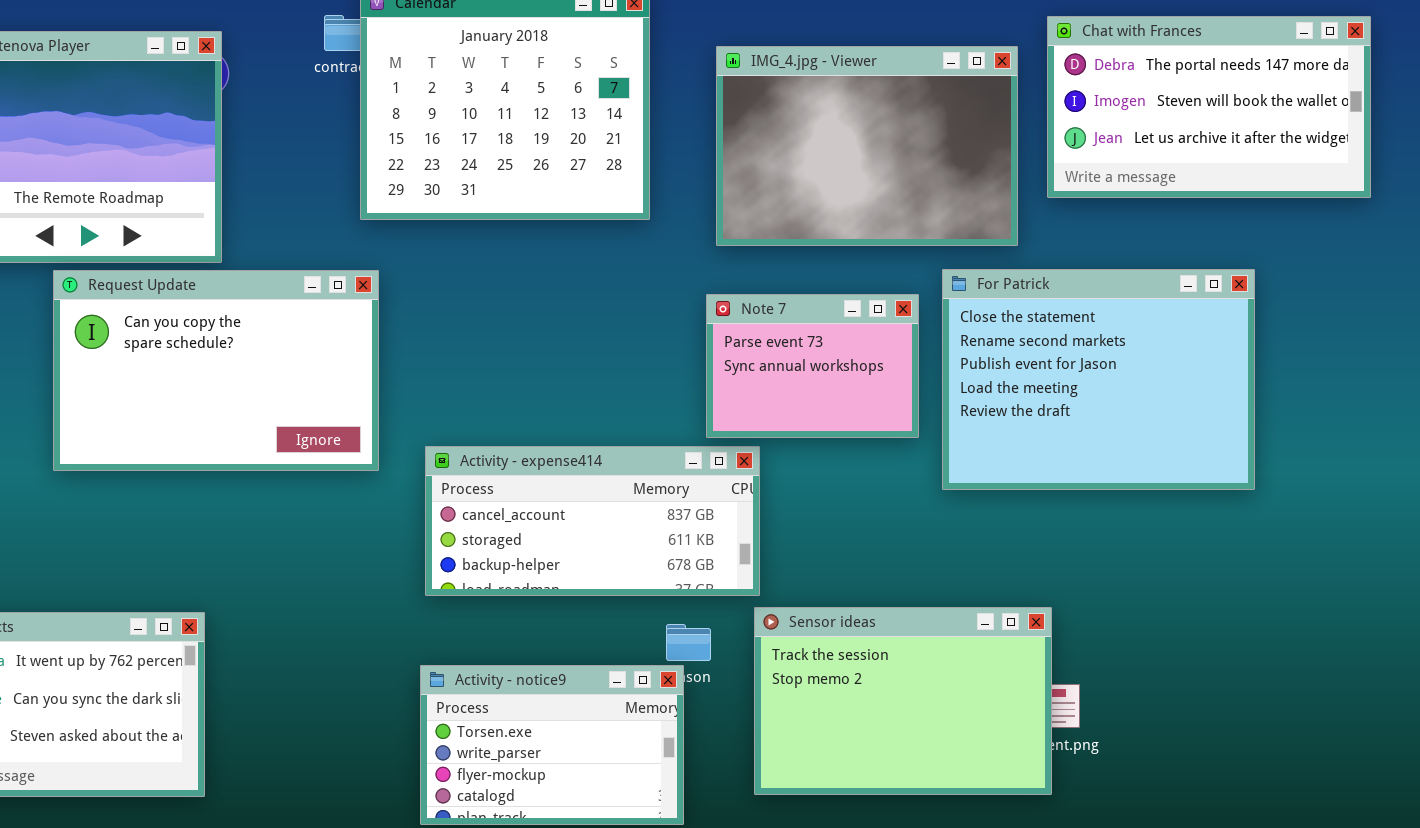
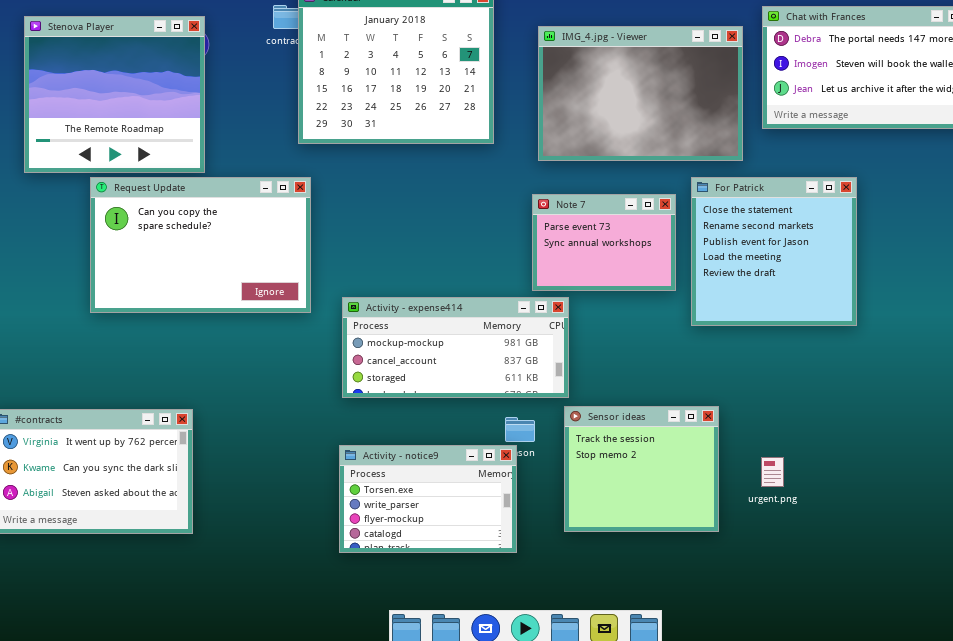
For Patrick: [942,269,1255,490] -> [691,177,857,326], resized
Activity - expense414: [425,446,760,596] -> [342,297,569,398], scrolled up 1 row
Sensor ideas: [754,607,1052,795] -> [564,406,719,532], resized

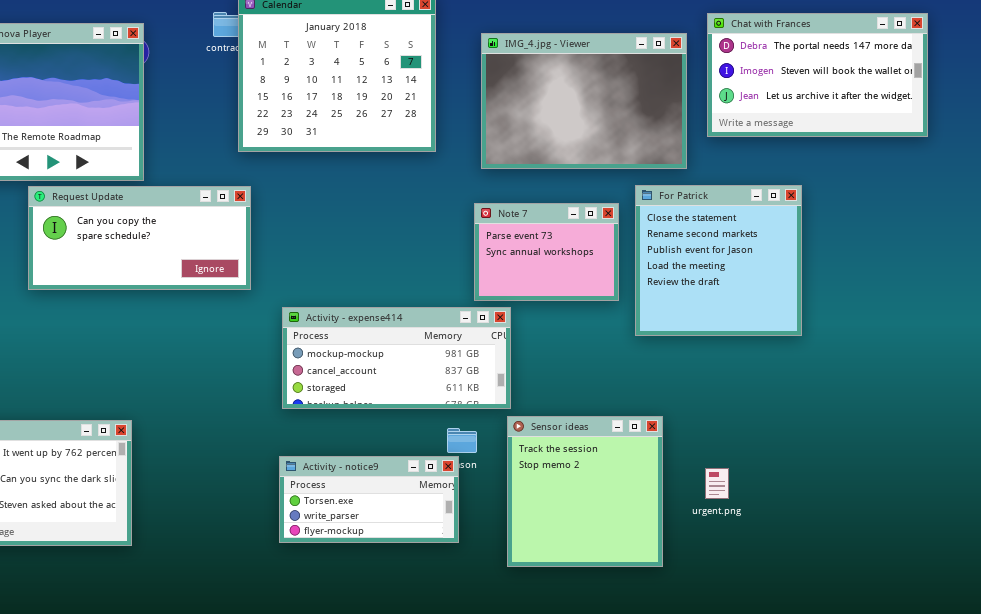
Request Update: [90,177,311,313] -> [28,186,251,290], resized
Sensor ideas: [564,406,719,532] -> [507,416,663,567], resized
Activity - notice9: [339,445,517,553] -> [279,456,459,543], resized

